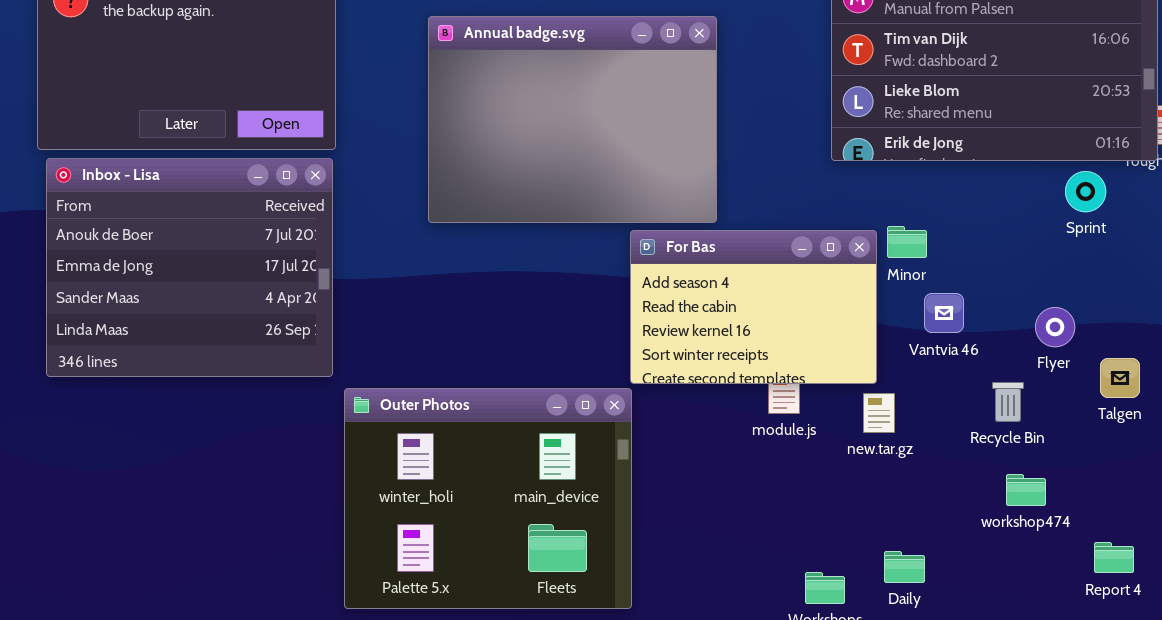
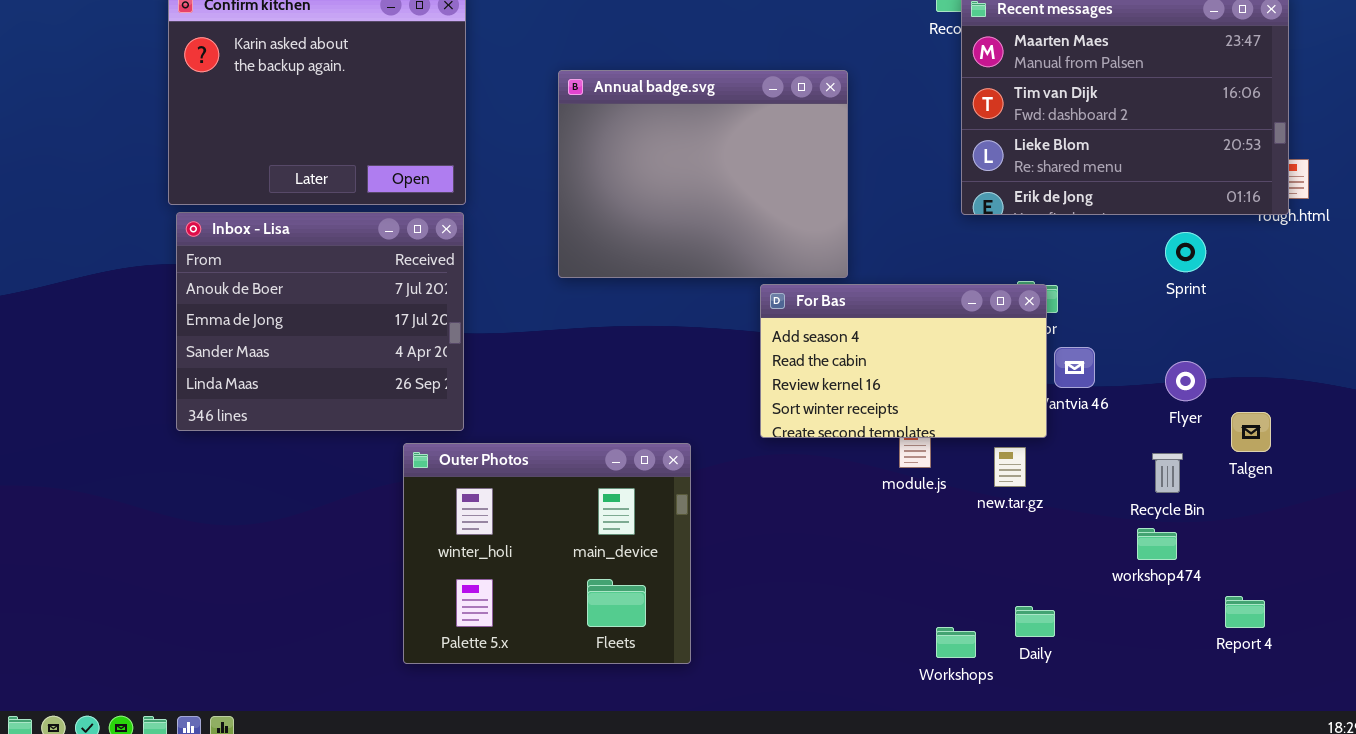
Sprint: [1065,171,1106,212] -> [1165,232,1206,272], moved
For Bas: [630,230,877,384] -> [760,284,1047,438], resized
Recycle Bin: [992,382,1024,422] -> [1152,453,1183,493], moved
Outer Photos: [344,388,632,609] -> [403,443,691,664], moved

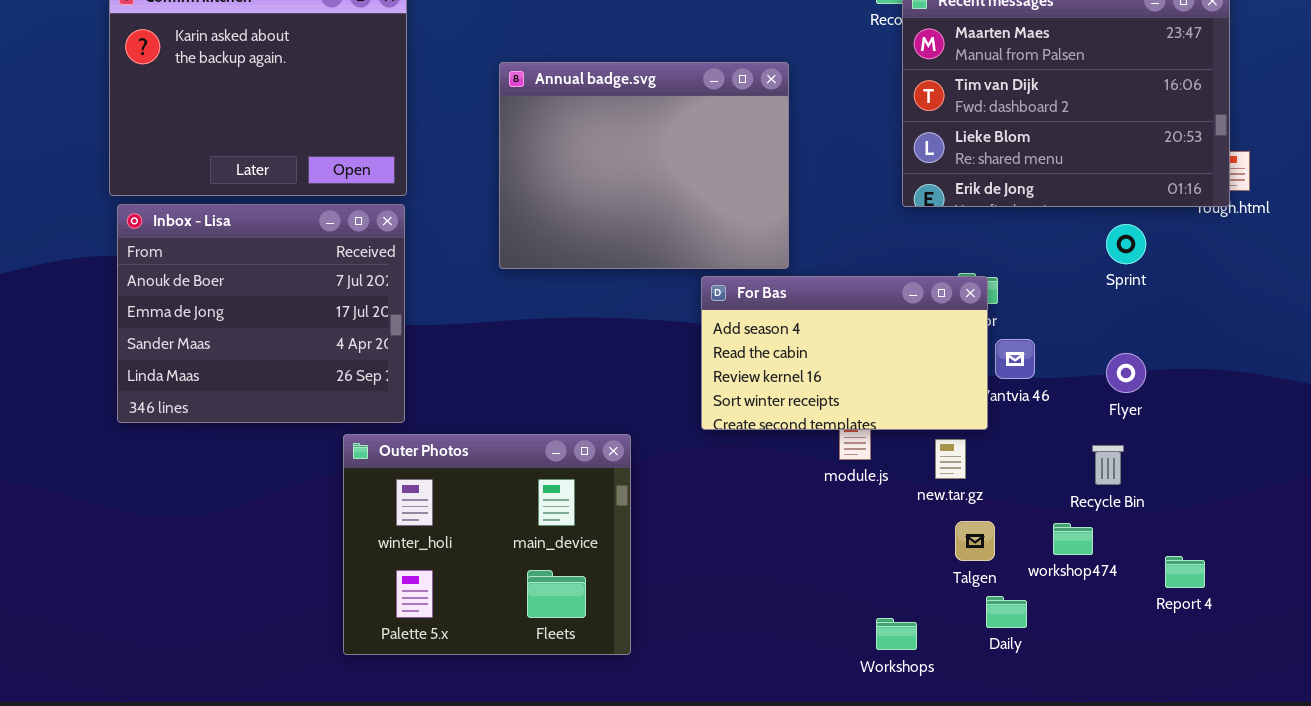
Talgen: [1231,412,1271,452] -> [955,521,995,561], moved
workshop474: [1137,528,1177,560] -> [1053,523,1093,555], moved
Report 4: [1225,596,1265,628] -> [1165,556,1205,588], moved
Daily: [1015,606,1055,637] -> [986,596,1027,628], moved

